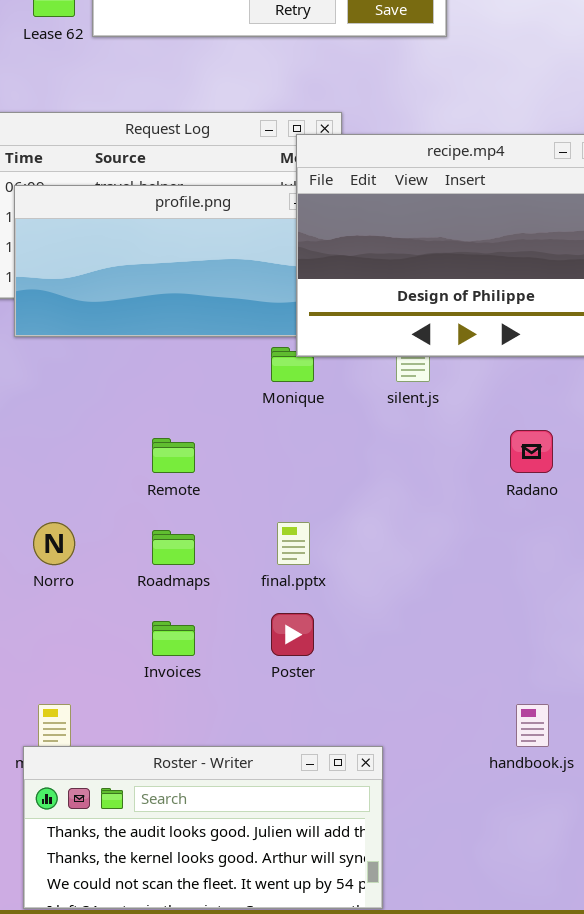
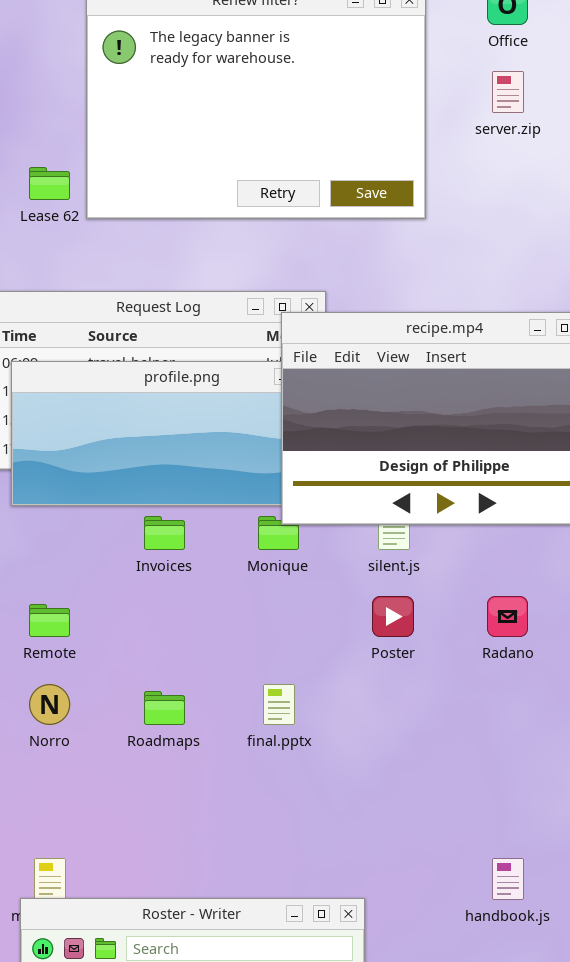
Remote: [152,438,195,473] -> [29,604,70,637], moved
Poster: [271,613,314,656] -> [372,596,414,637], moved
Invoices: [152,621,195,656] -> [144,516,185,550], moved

